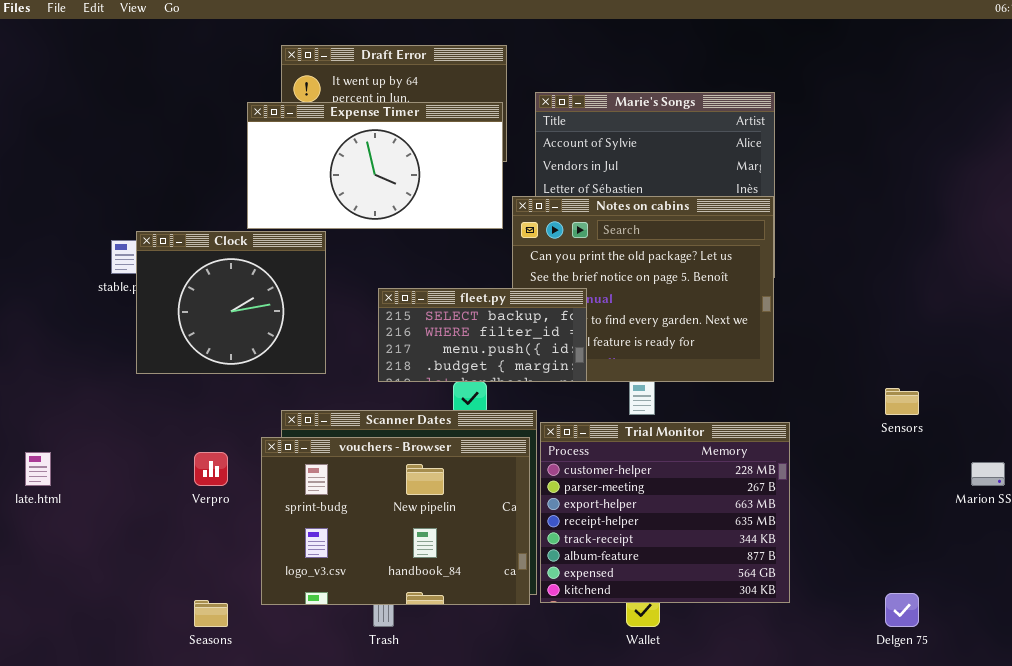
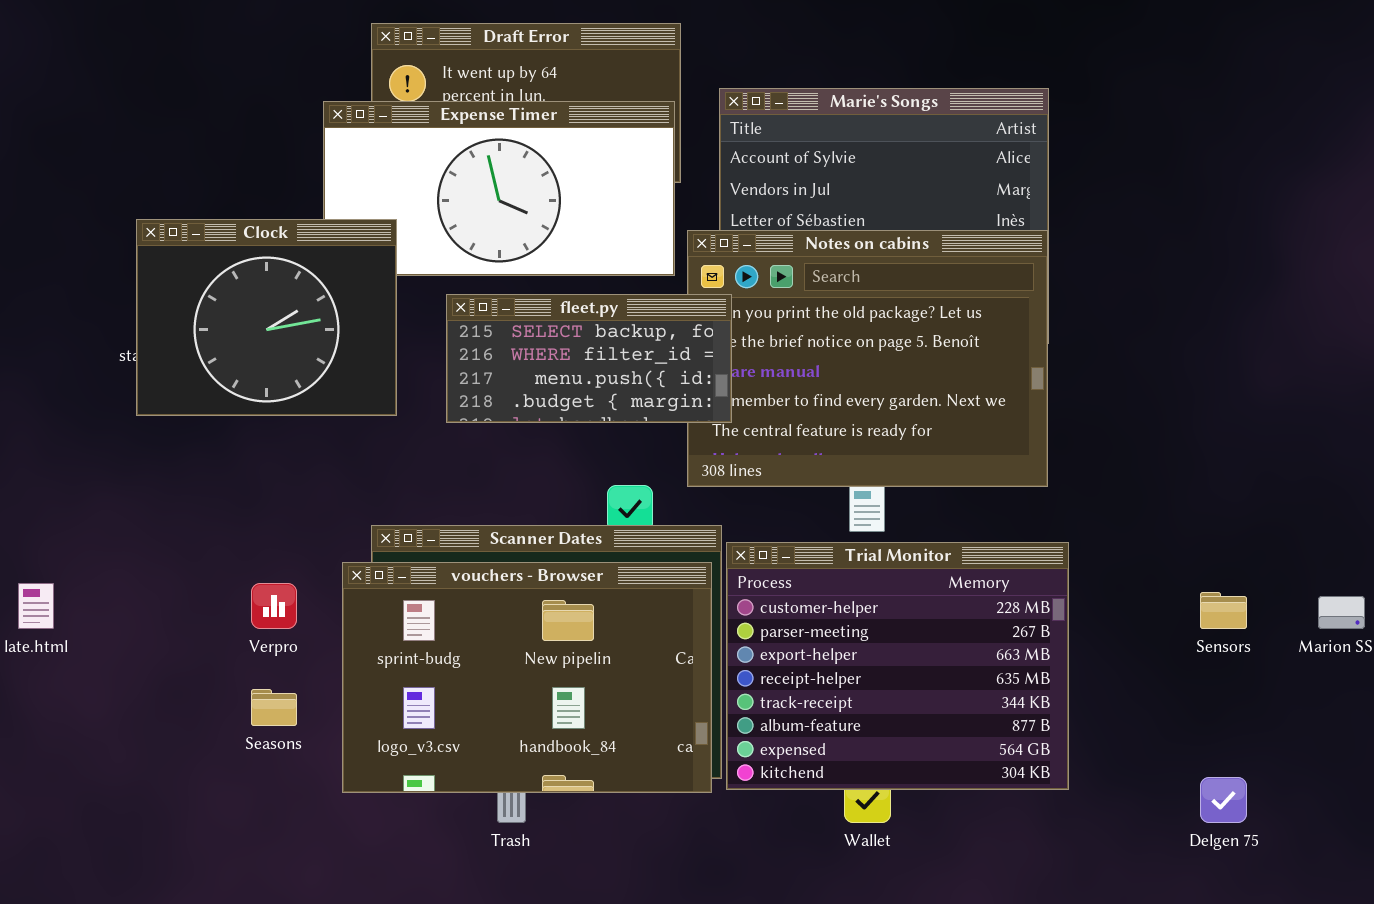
Clock: [136,231,326,374] -> [136,219,397,416], moved
fleet.py: [378,288,587,382] -> [446,294,732,423], moved
Sensors: [885,388,919,415] -> [1200,592,1247,629], moved
Seasons: [194,600,228,627] -> [251,689,297,726], moved

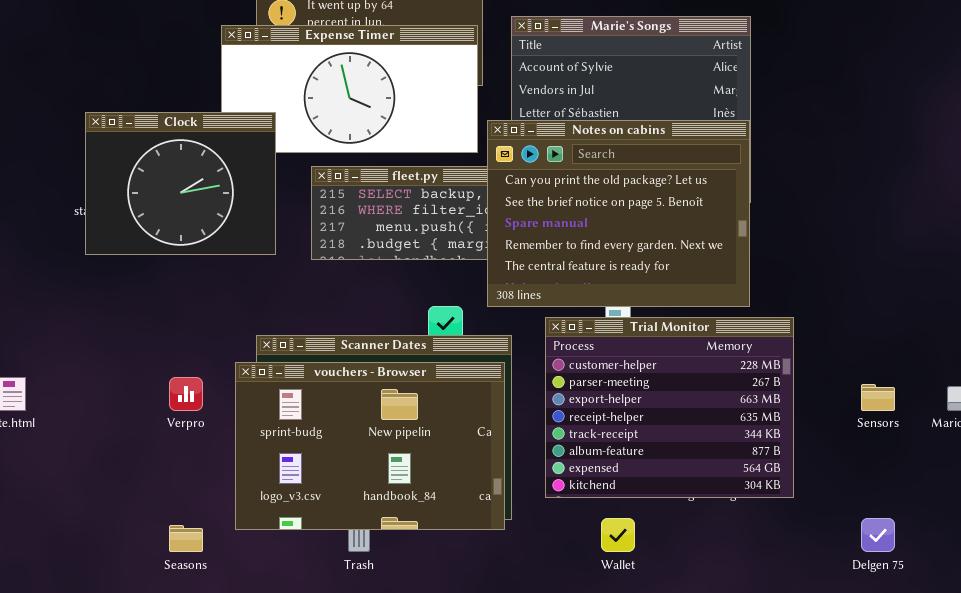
Notes on cabins: [687,230,1048,487] -> [487,120,750,307], raised
Trial Monitor: [726,542,1069,790] -> [545,317,794,498], moved
Seasons: [251,689,297,726] -> [169,525,203,552], moved

